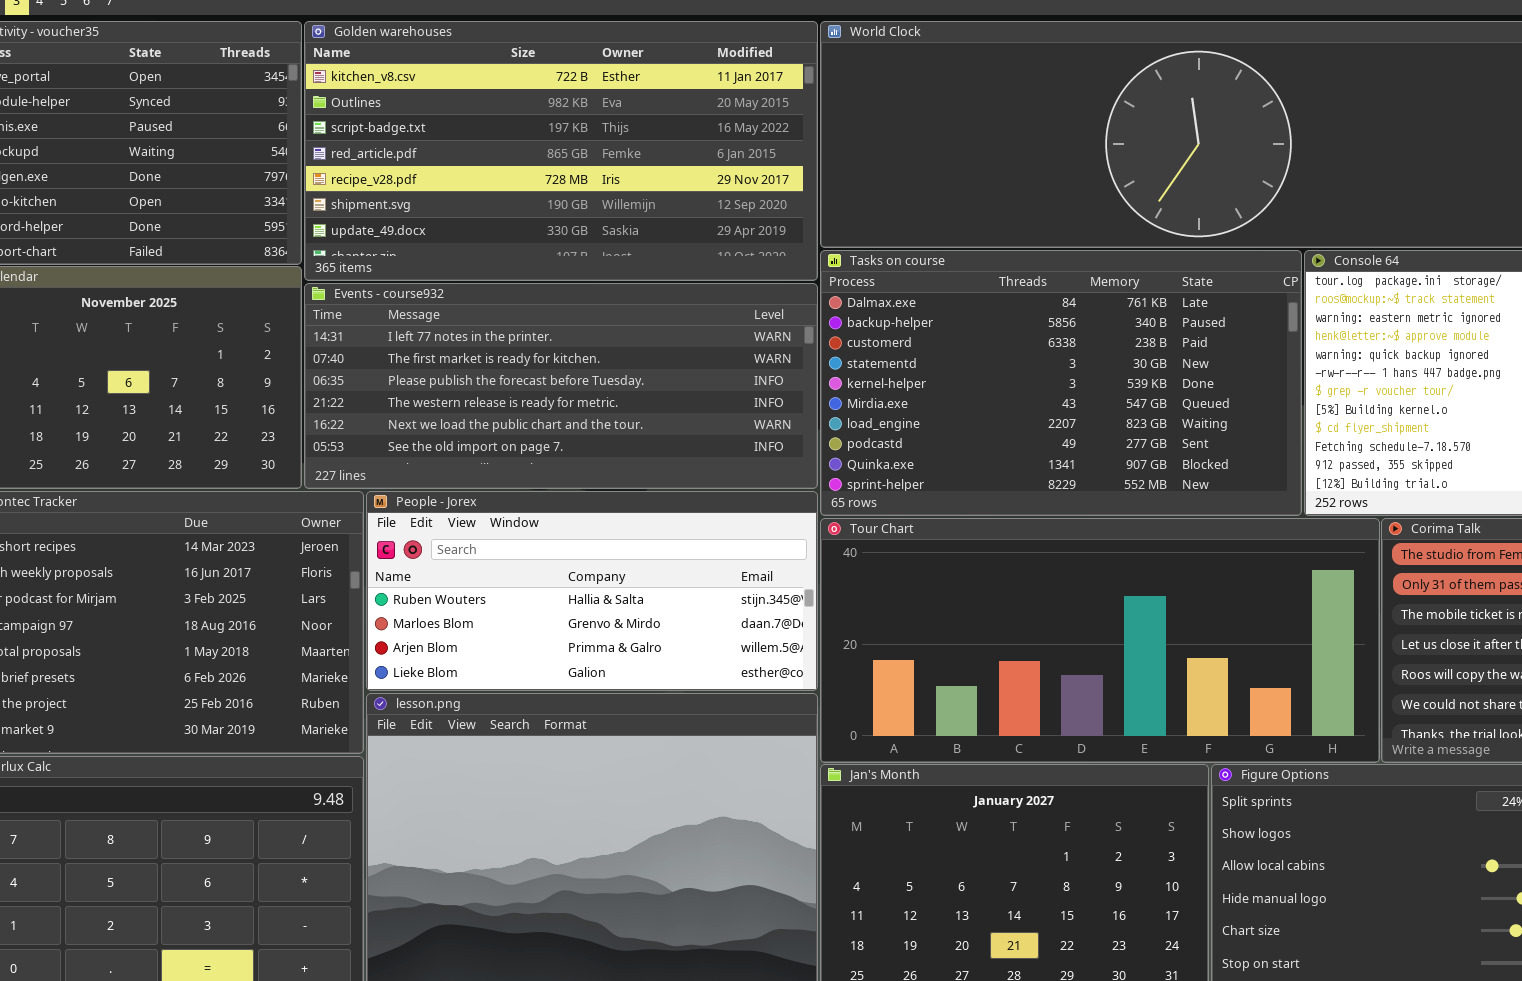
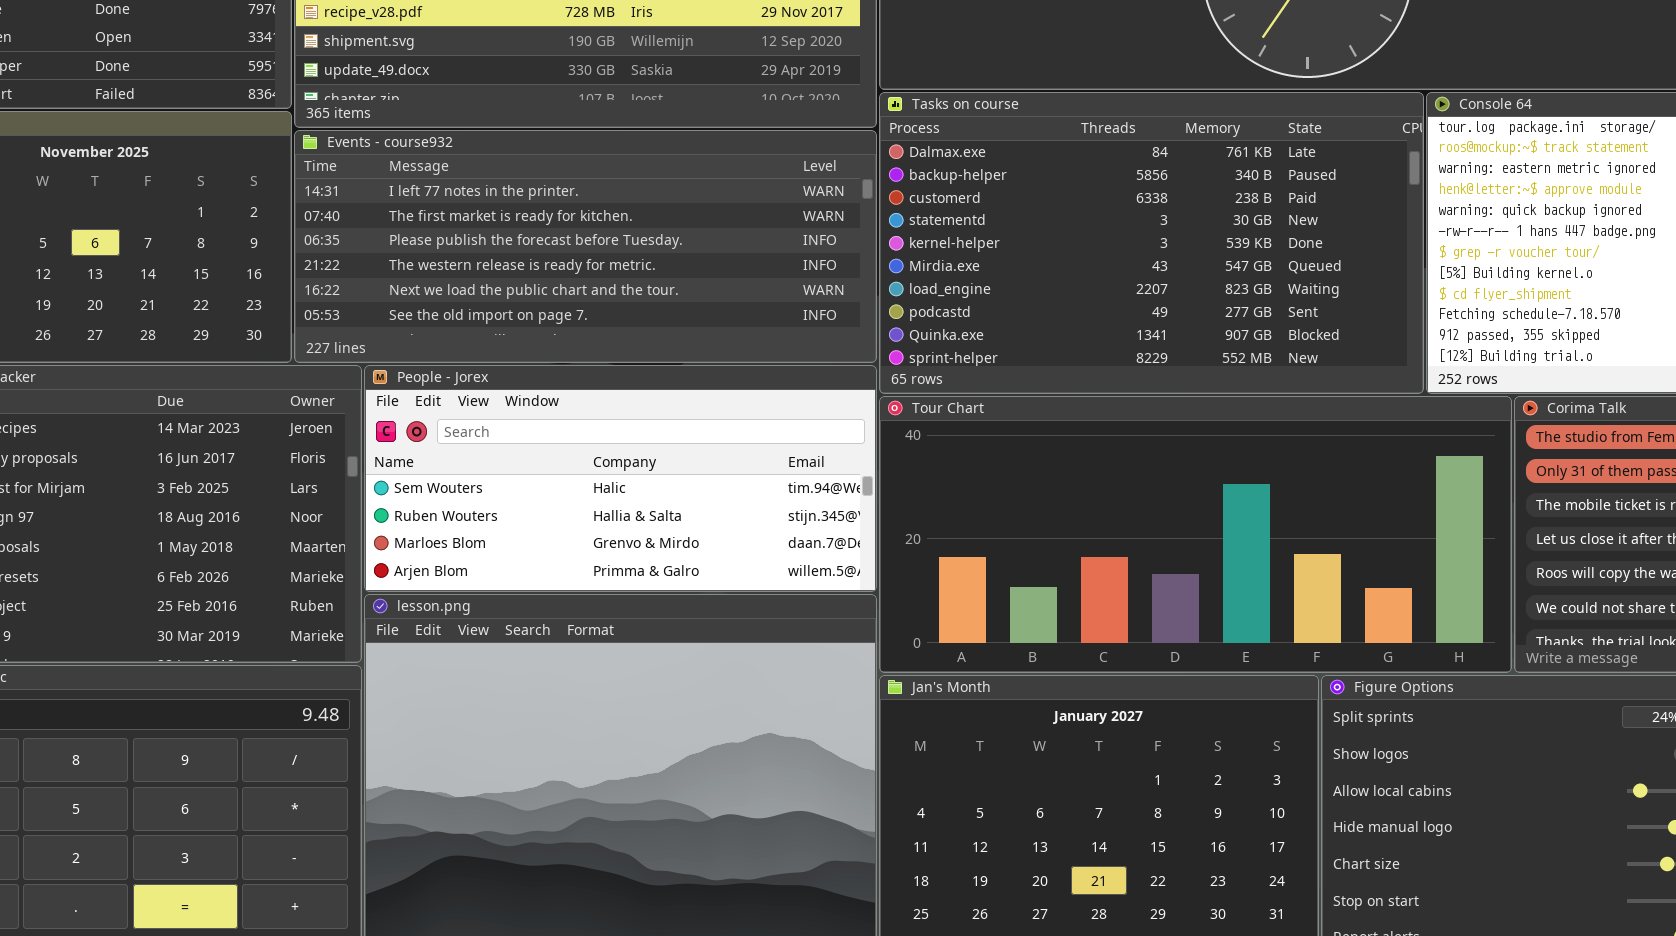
People - Jorex: [366,491,818,691] -> [364,365,877,592], scrolled up 1 row

